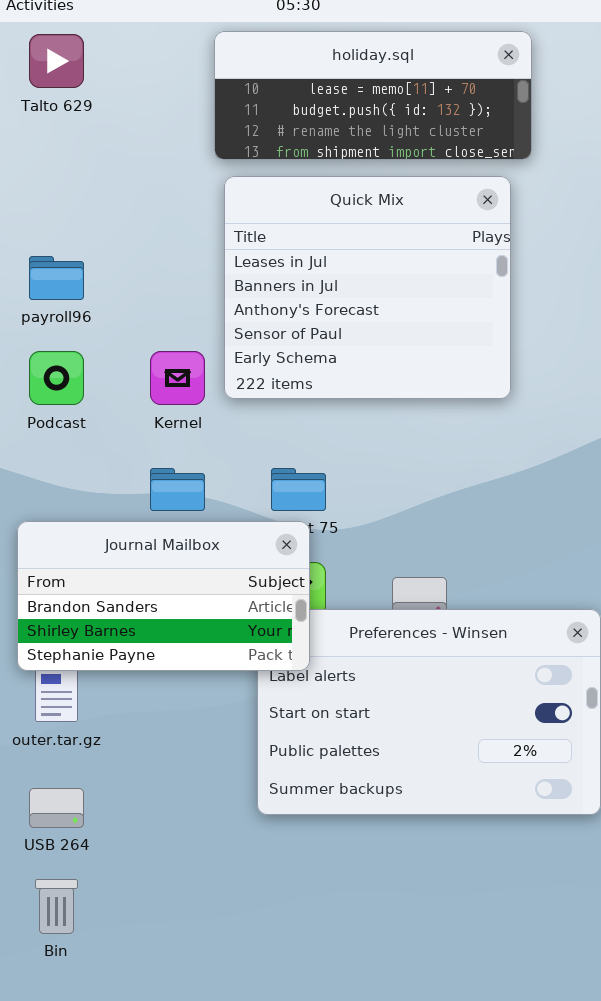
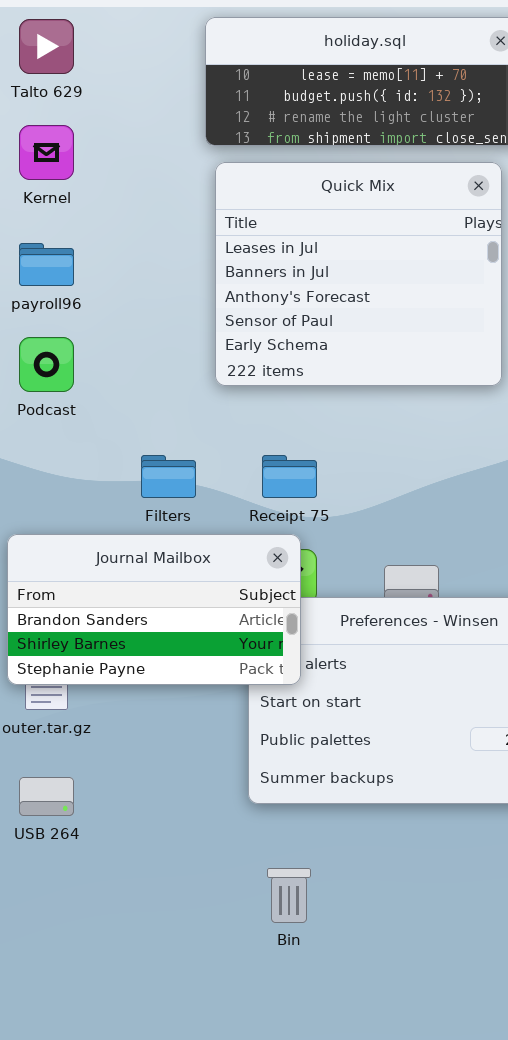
Kernel: [150,351,205,405] -> [19,125,74,180], moved
Journal Mailbox: [17,521,310,671] -> [7,534,301,685], moved
Bin: [35,879,78,934] -> [267,868,311,923], moved

